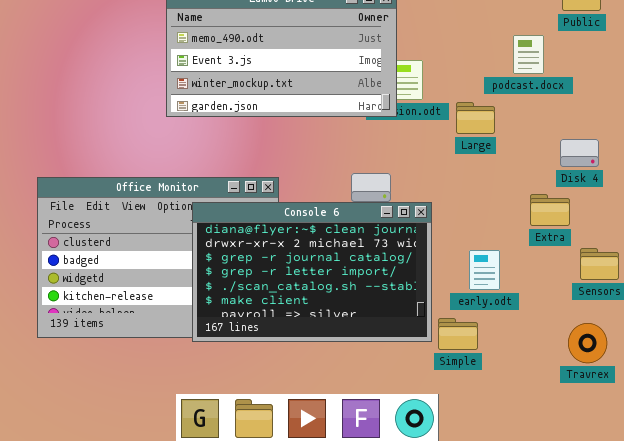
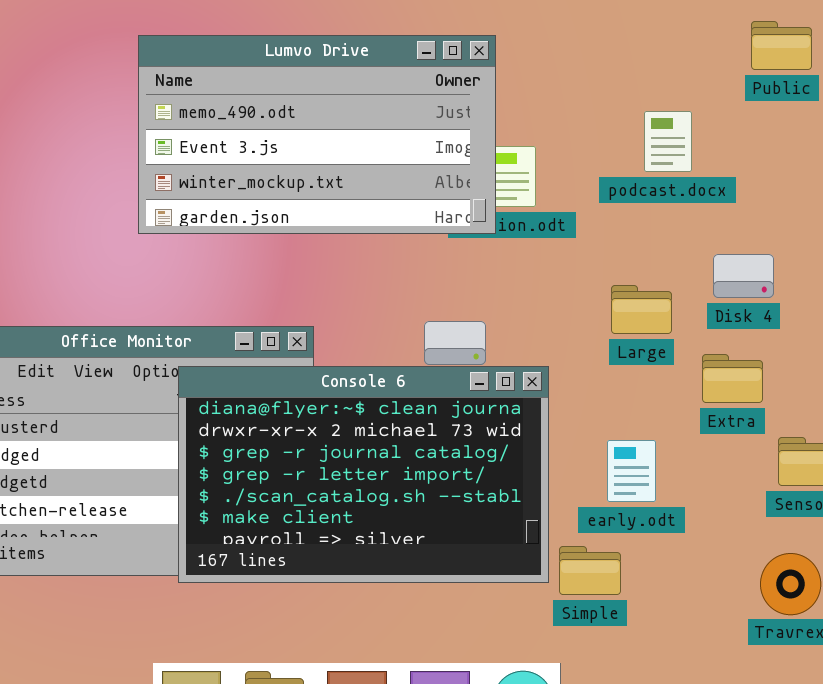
podcast.docx: [513,35,544,74] -> [644,111,692,172], moved
Large: [456,102,495,134] -> [611,285,672,334], moved
Disk 4: [560,139,599,167] -> [713,254,774,298], moved

